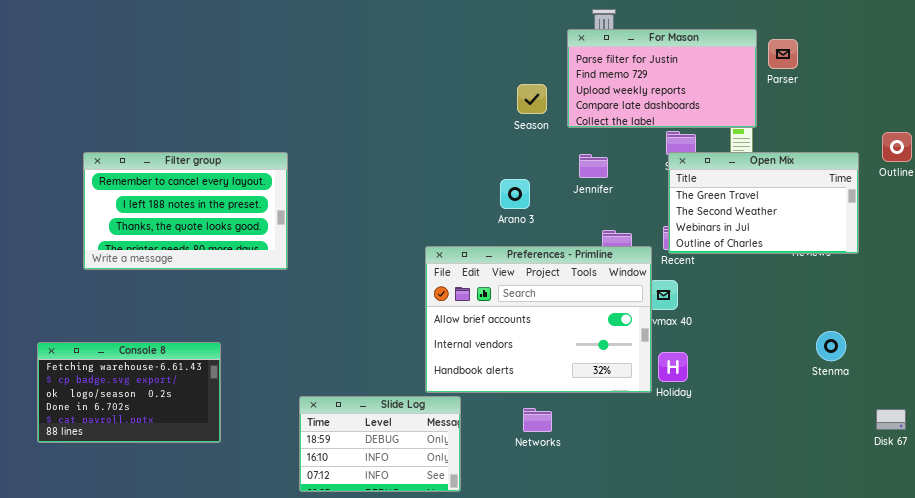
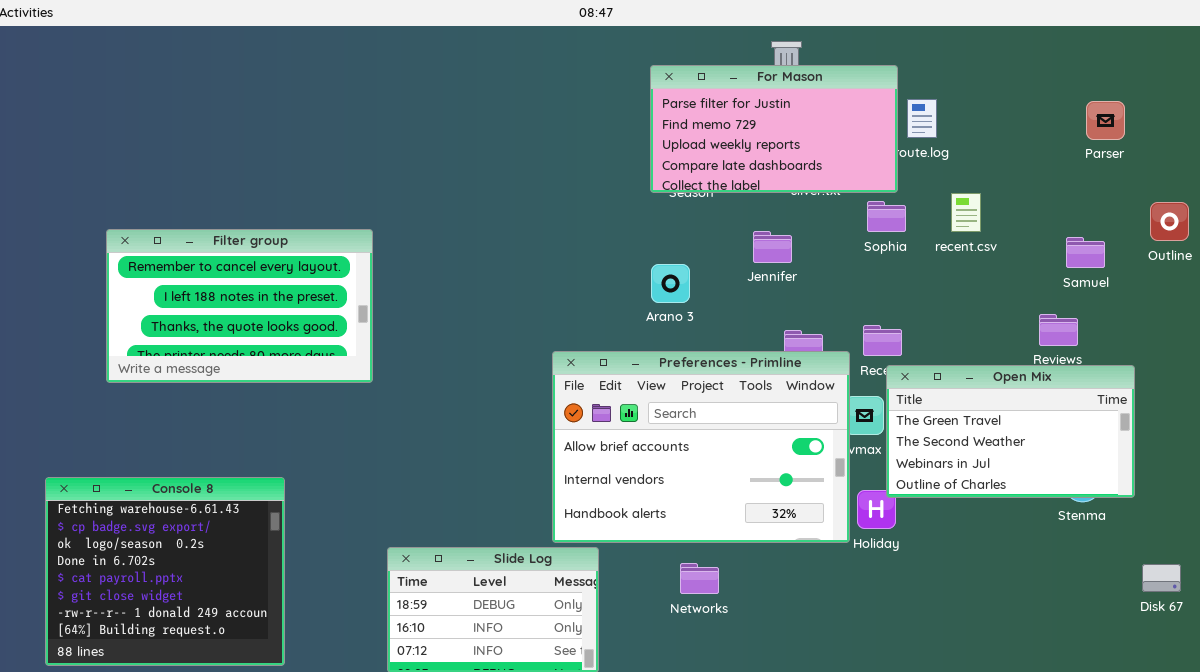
For Mason: [567,29,757,128] -> [650,65,898,193], moved
Parser: [768,39,798,69] -> [1086,101,1125,140], moved
Open Mix: [668,152,859,254] -> [886,365,1135,498], moved
Console 8: [37,342,221,443] -> [45,477,285,666], resized

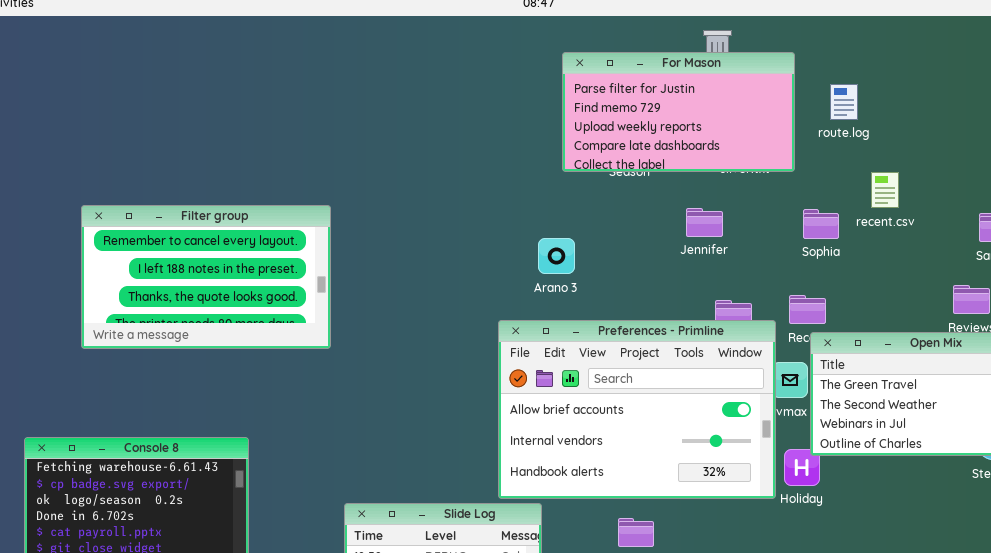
For Mason: [650,65,898,193] -> [562,52,795,172], moved
Sophia: [867,201,906,232] -> [803,209,839,239], moved
Arano 3: [651,264,690,303] -> [538,238,575,274], moved

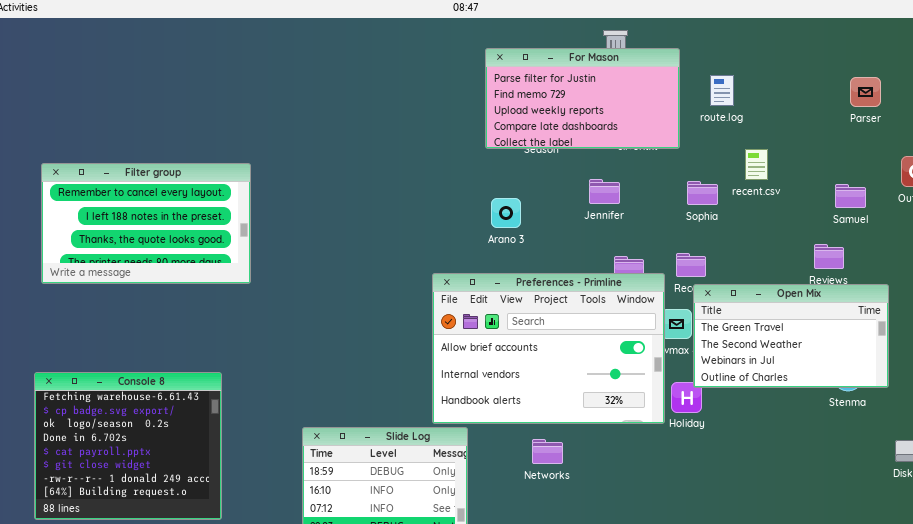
Filter group: [81,205,331,349] -> [41,163,251,284], moved
Arano 3: [538,238,575,274] -> [491,198,521,228], moved

